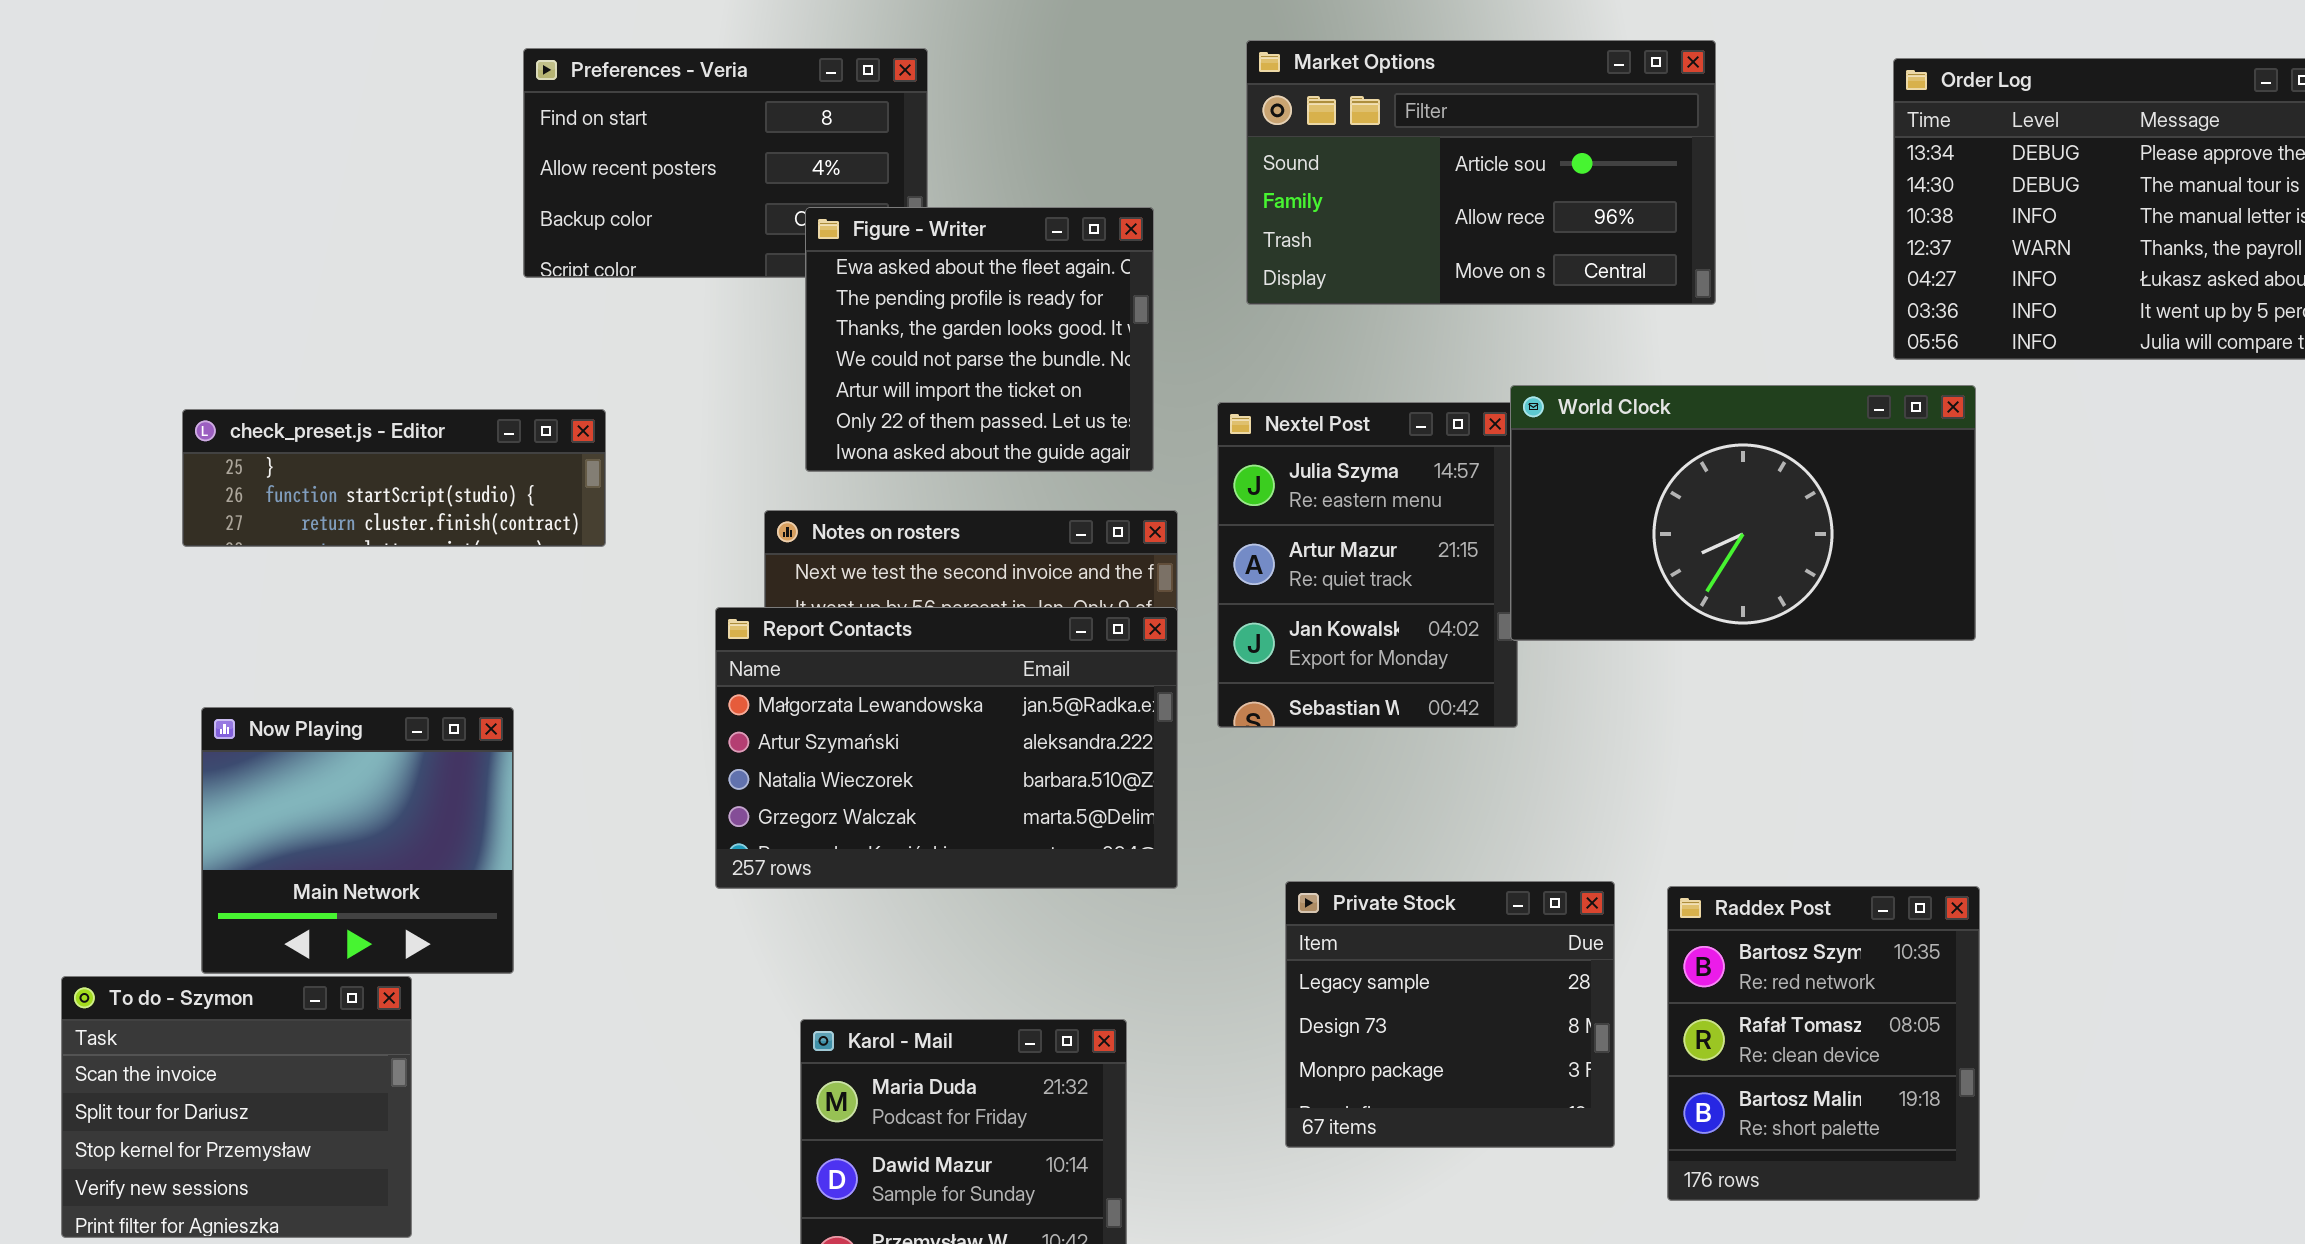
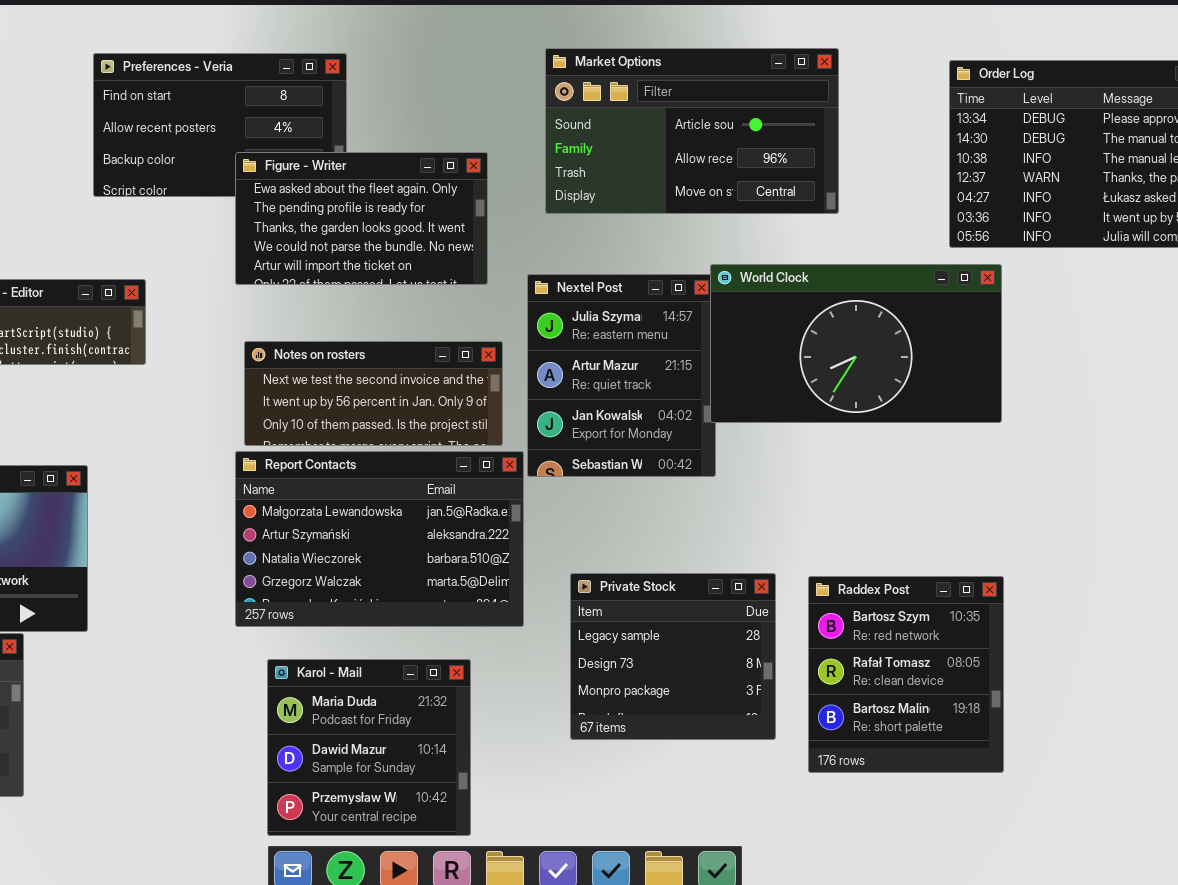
Figure - Writer: [805,207,1154,472] -> [235,152,488,285], resized
Report Contacts: [715,607,1178,889] -> [235,451,524,627], moved

